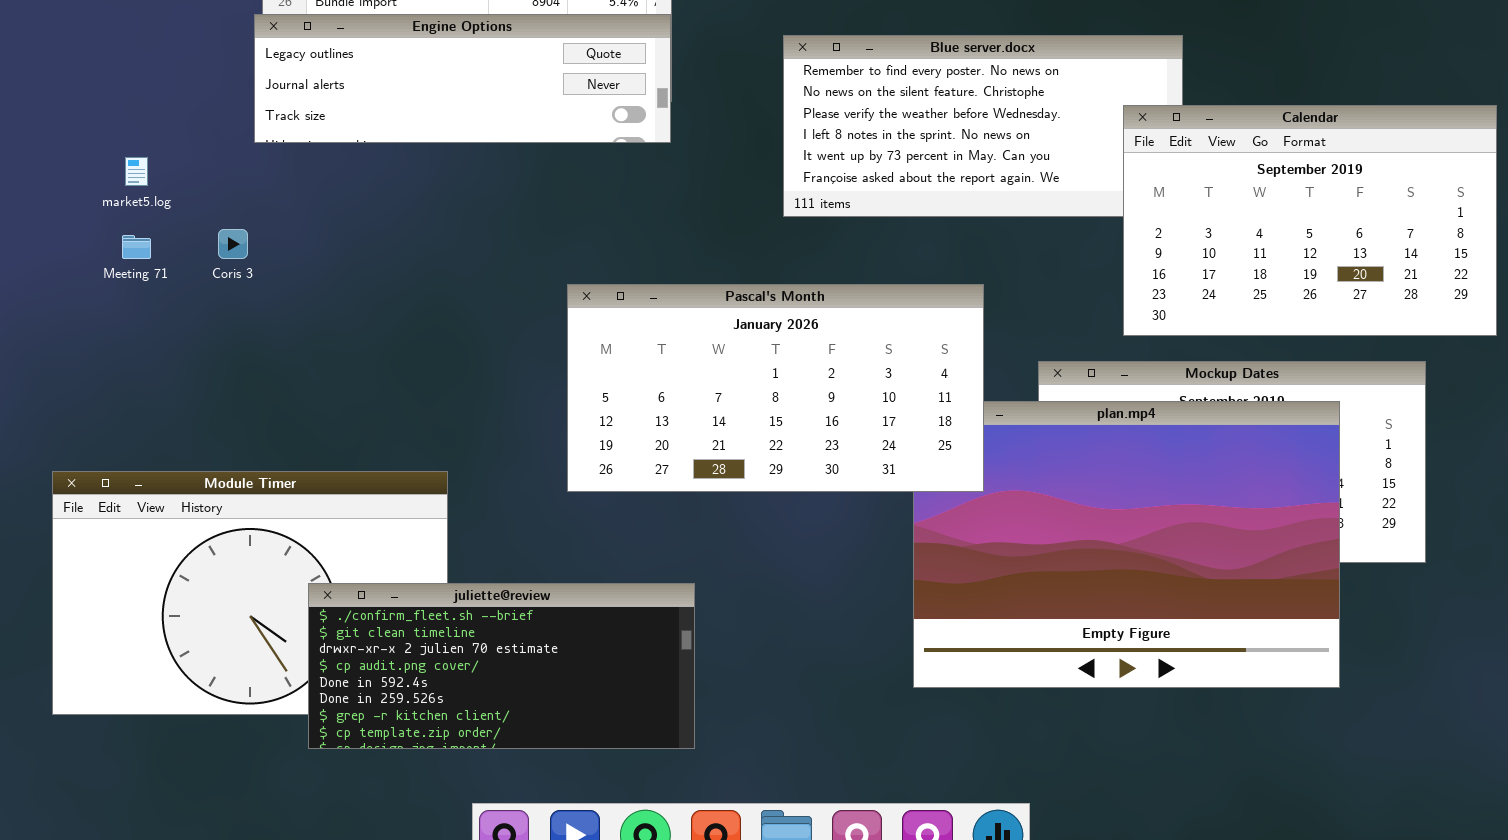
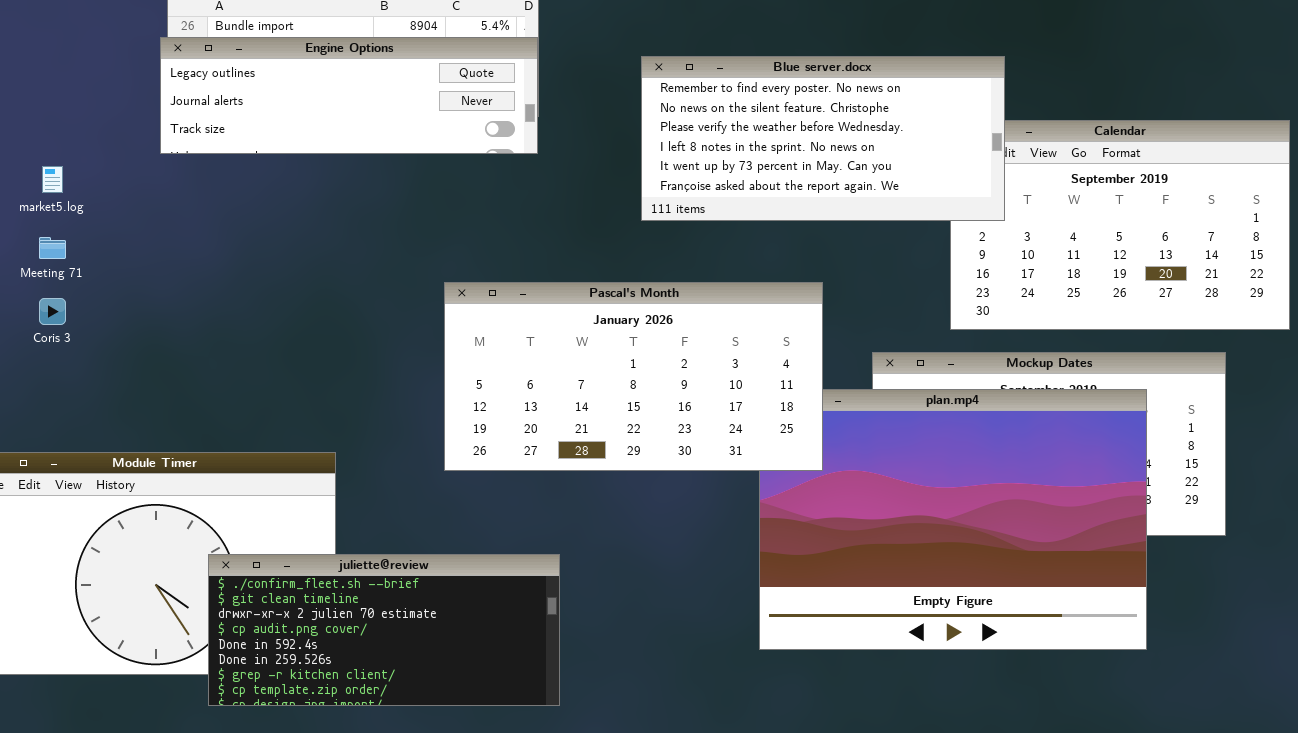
Blue server.docx: [783,35,1183,217] -> [641,56,1005,221], raised
Coris 3: [218,229,248,259] -> [39,298,66,325], moved

